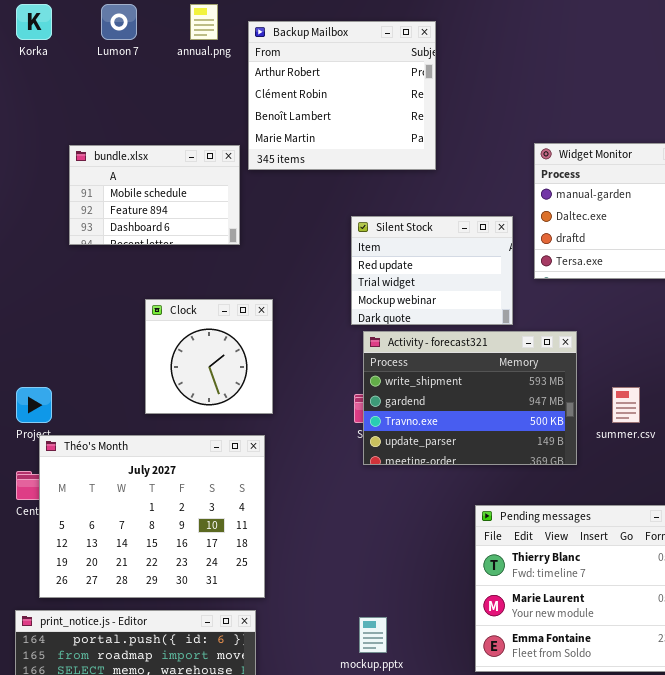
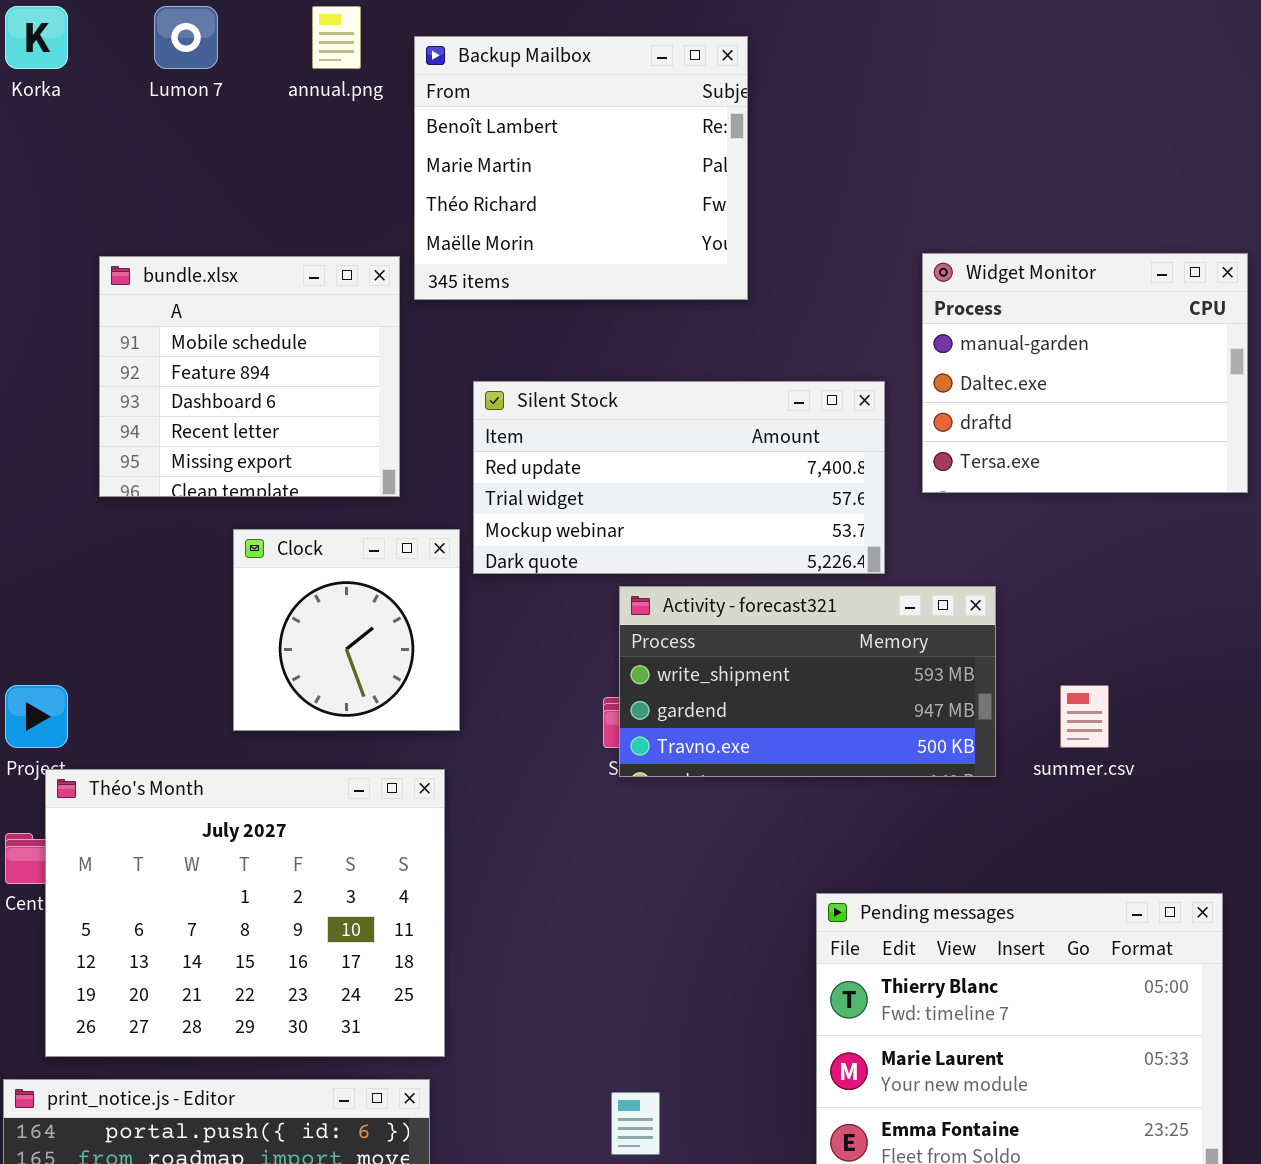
Backup Mailbox: [248,21,436,170] -> [414,36,748,300], scrolled down 2 rows
bundle.xlsx: [69,145,240,245] -> [99,256,400,497], resized
Silent Stock: [351,216,513,325] -> [473,381,885,574], resized
Activity - forecast321: [363,331,577,465] -> [619,586,996,777], resized

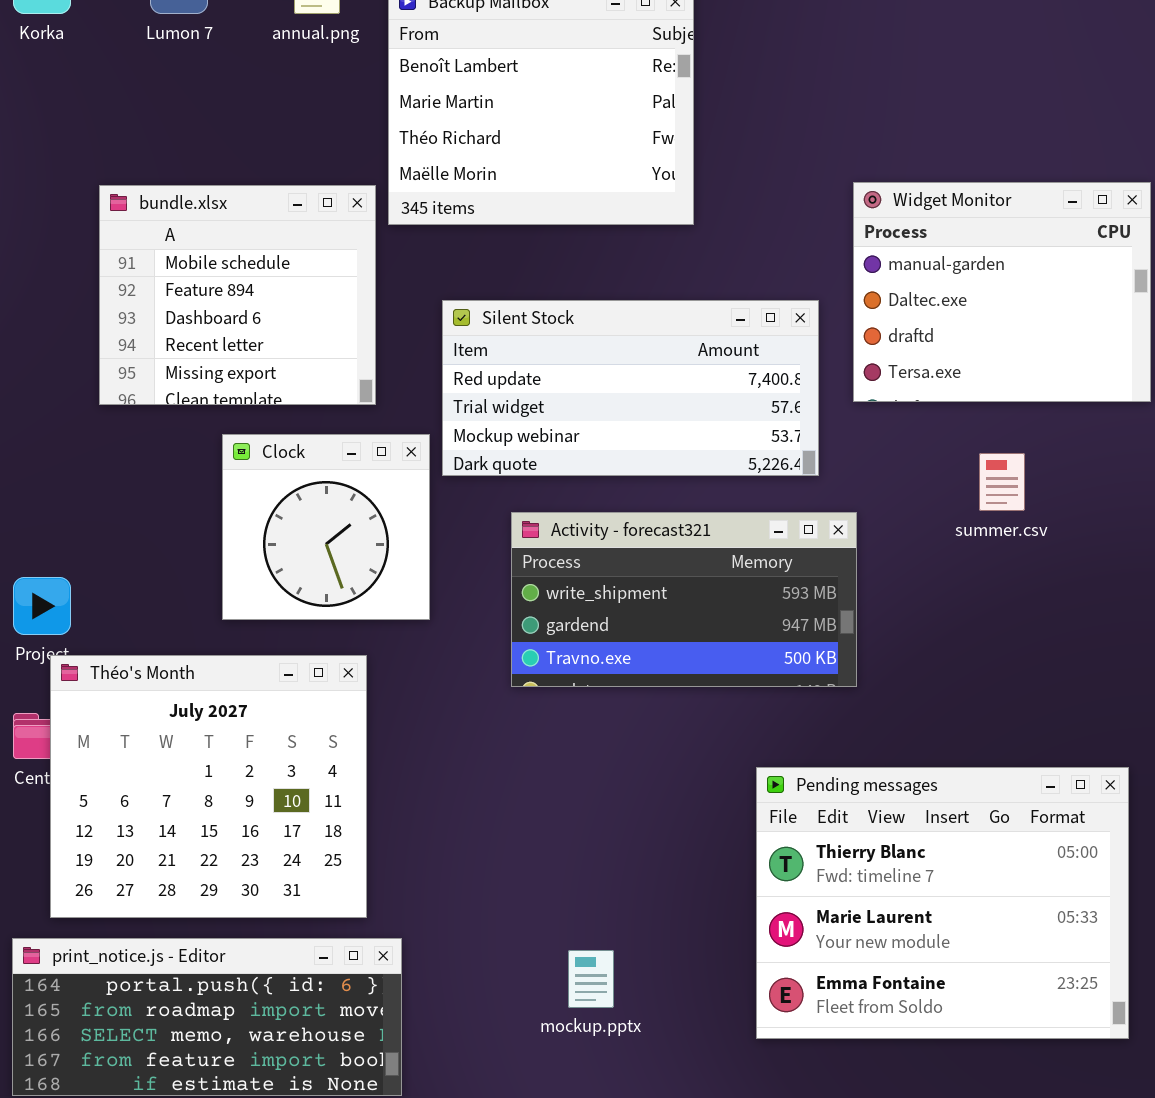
Activity - forecast321: [619,586,996,777] -> [511,512,857,687], moved
summer.csv: [1060,685,1109,748] -> [979,453,1025,511], moved
Théo's Month: [45,769,445,1057] -> [50,655,367,918], resized

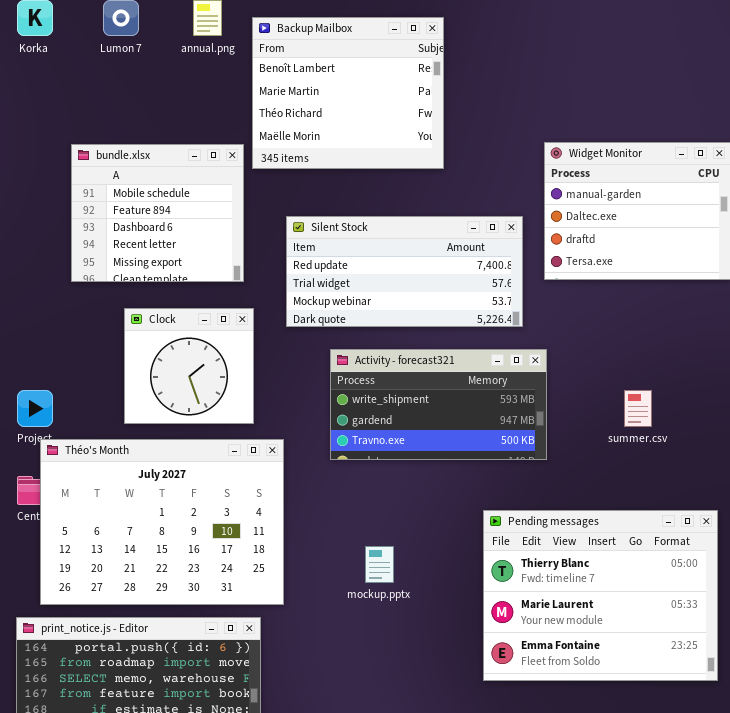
Clock: [222,434,430,620] -> [124,308,254,424], moved
summer.csv: [979,453,1025,511] -> [624,390,652,427], moved
Théo's Month: [50,655,367,918] -> [40,439,284,605], resized
mockup.pptx: [568,950,614,1008] -> [365,546,394,583], moved

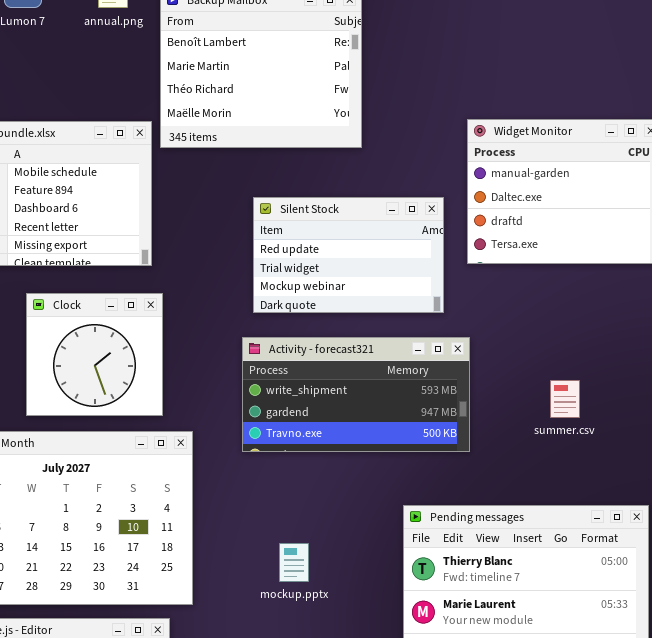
Silent Stock: [286,216,523,327] -> [253,197,444,313], resized

